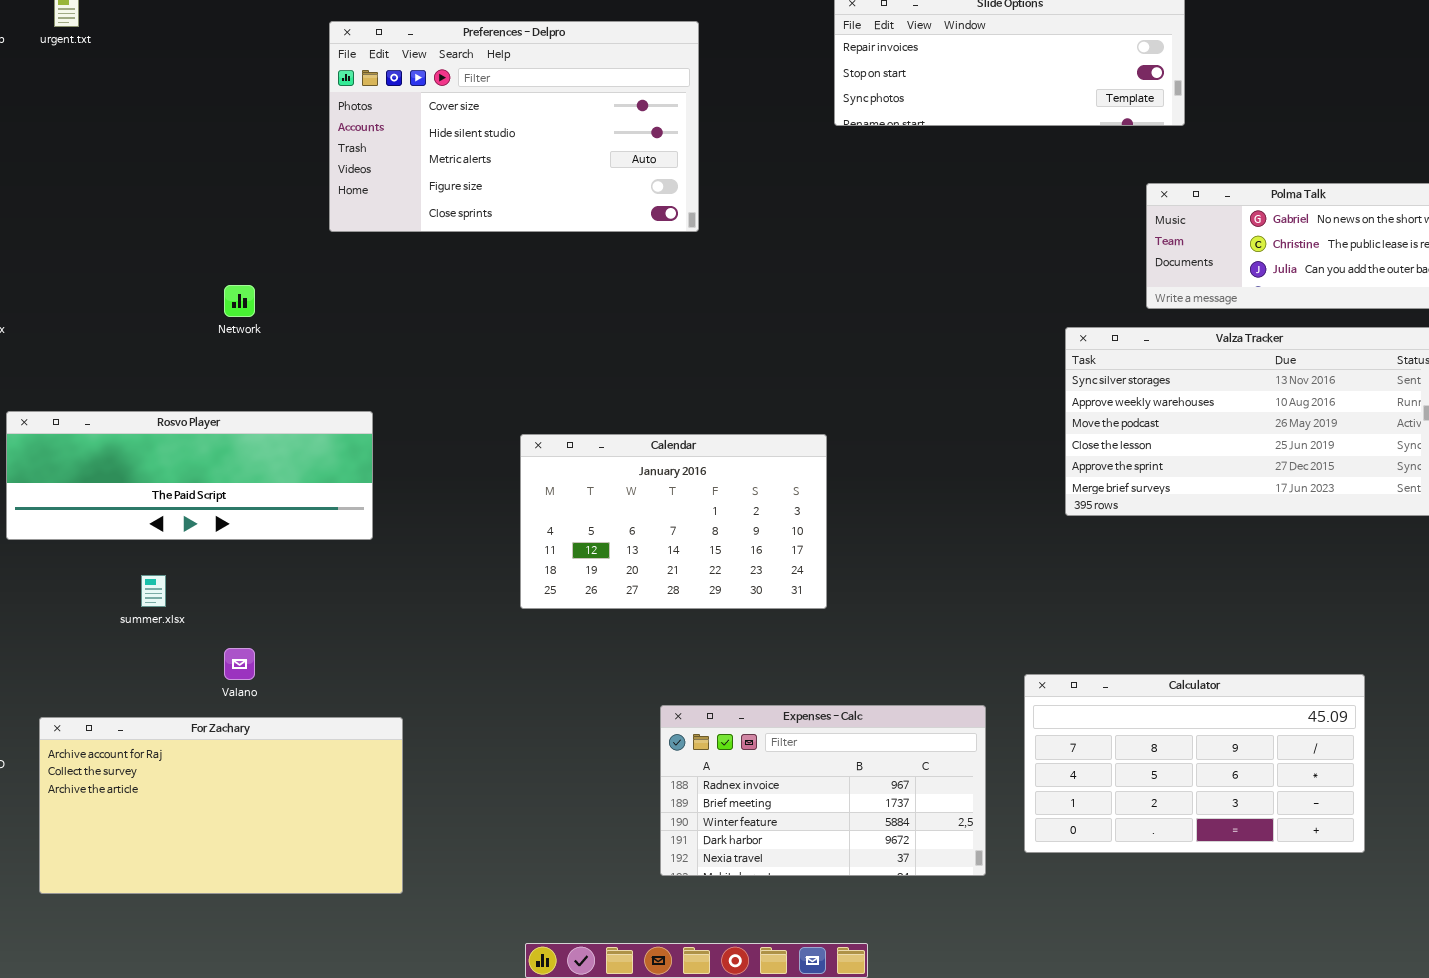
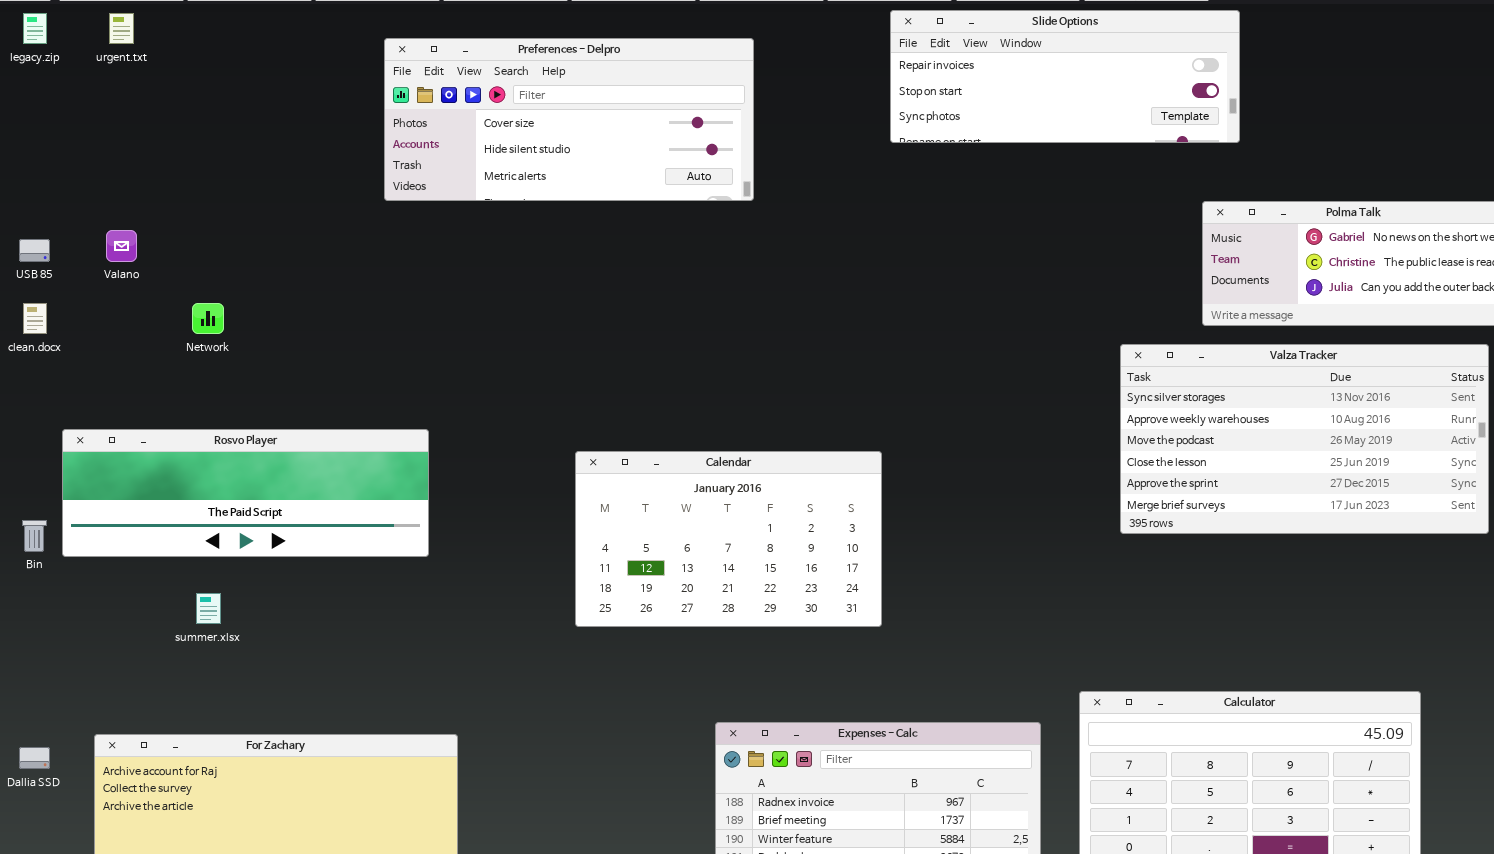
Preferences - Delpro: [329,21,699,232] -> [384,38,754,201], resized
Network: [224,285,255,317] -> [192,303,224,334], moved
Valano: [224,648,255,680] -> [106,230,137,262], moved

